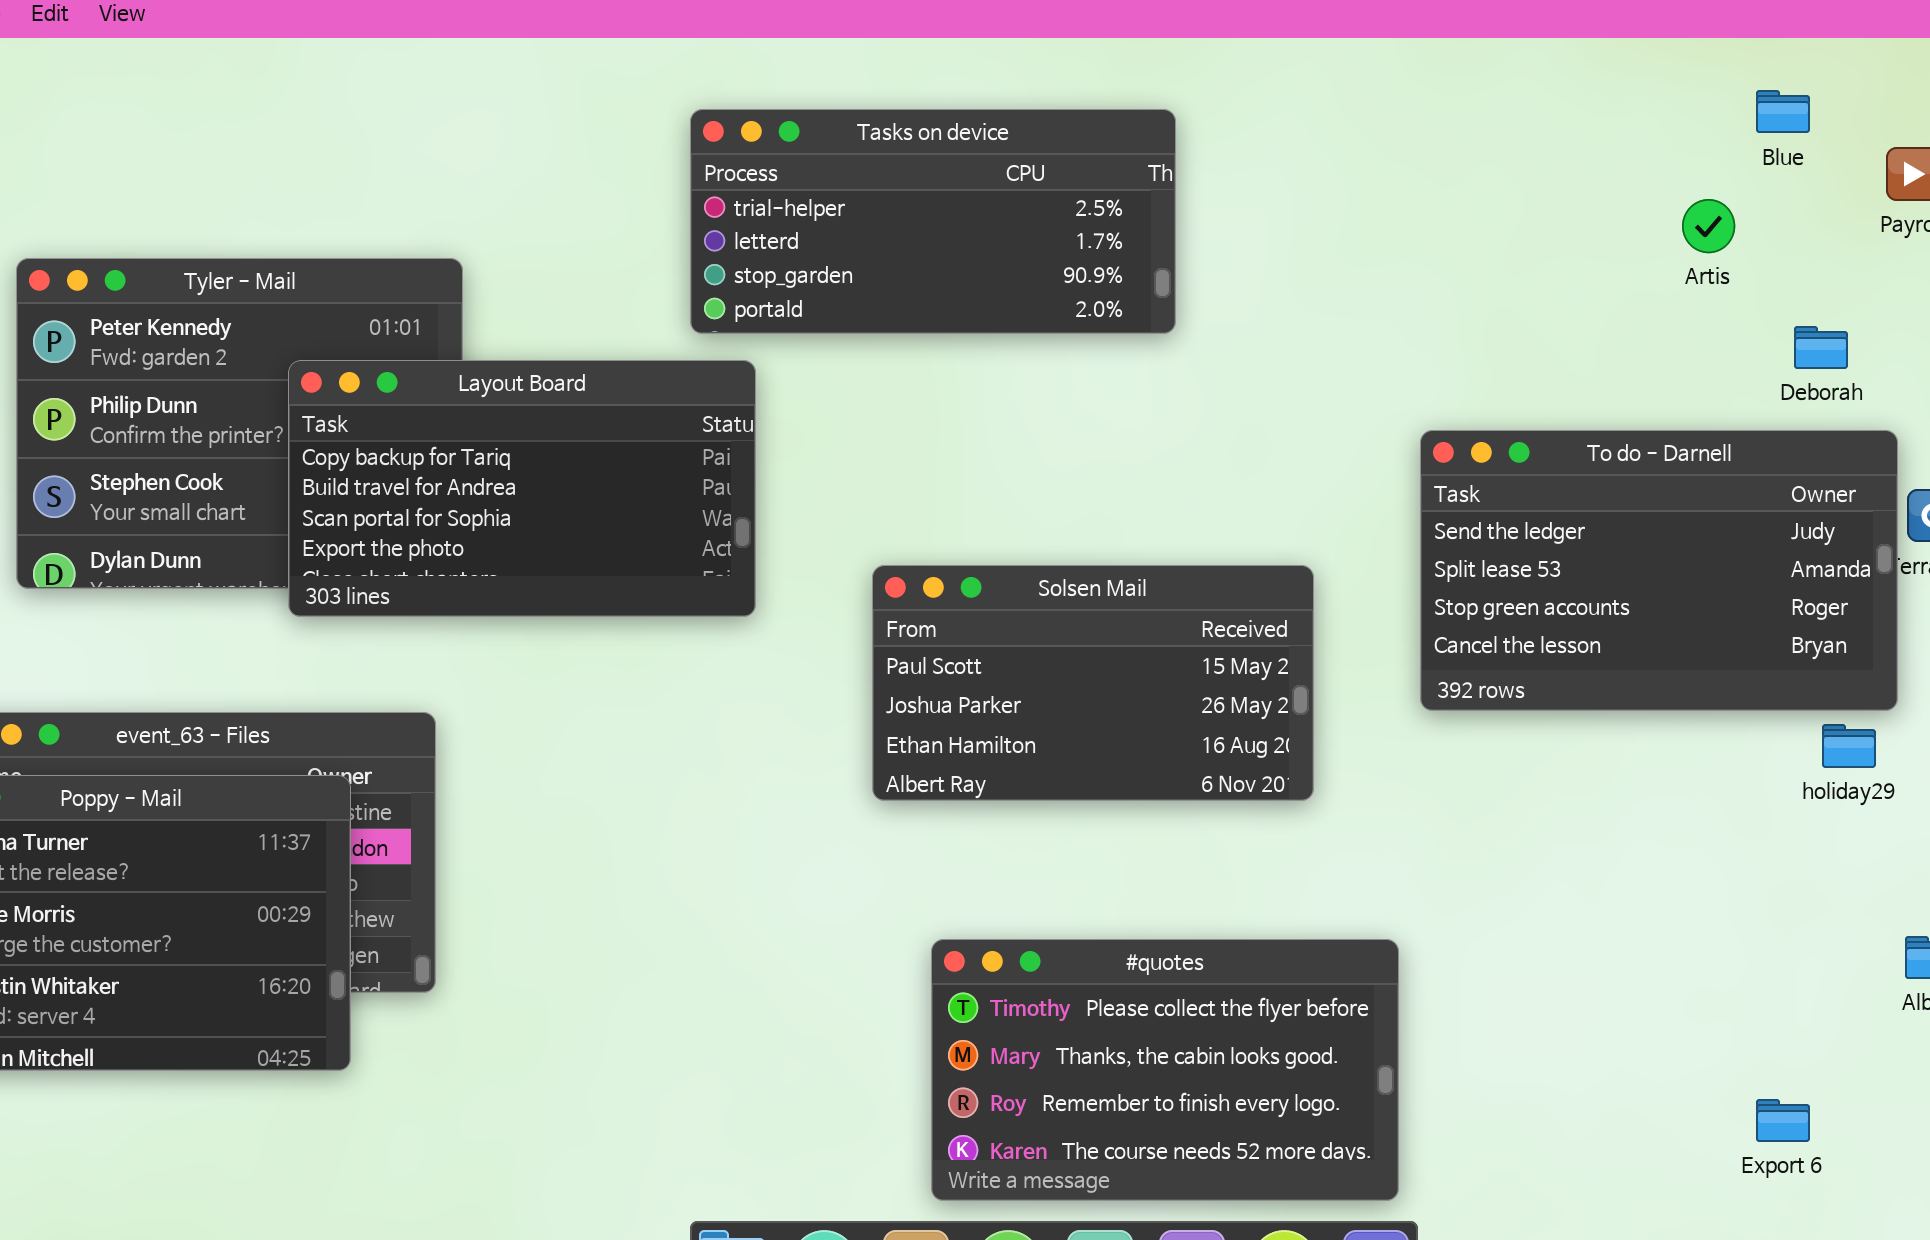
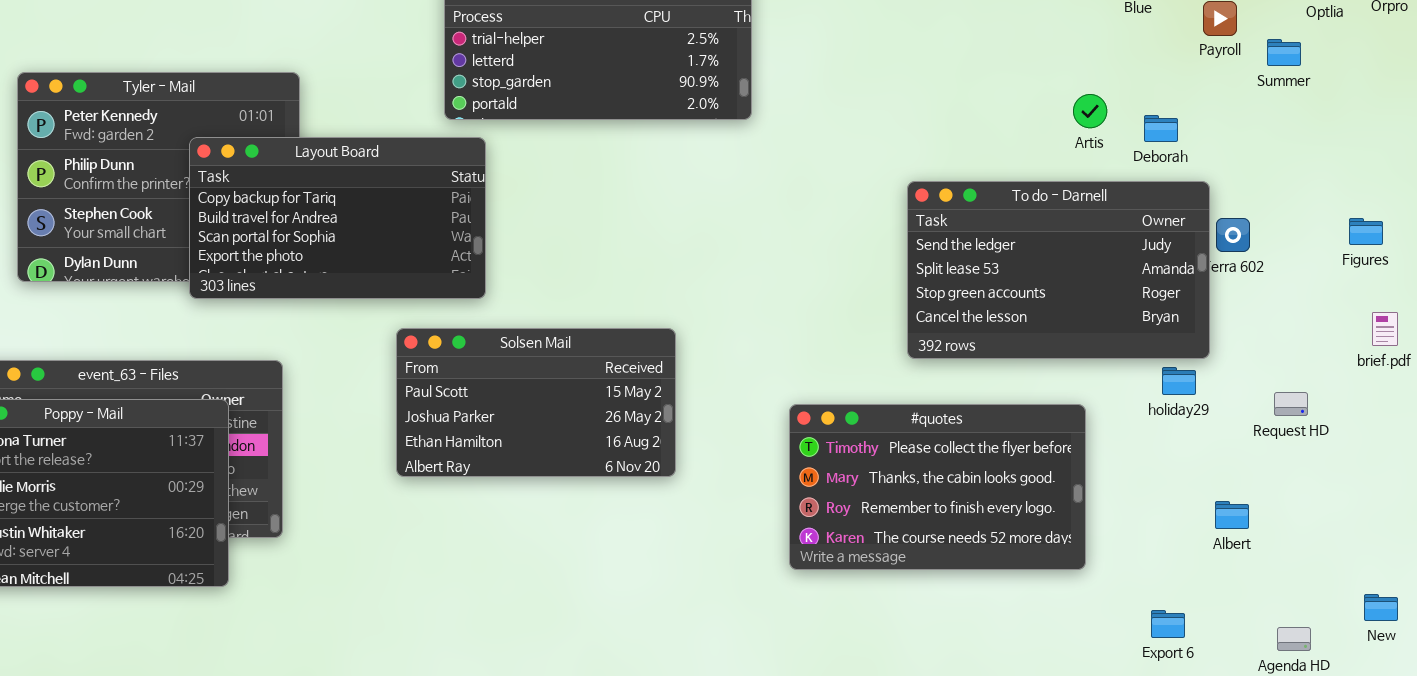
Artis: [1682,199,1735,253] -> [1073,94,1107,128], moved
Solsen Mail: [872,565,1314,801] -> [396,328,676,477], moved
#quotes: [931,939,1399,1201] -> [789,404,1086,570], moved
Export 6: [1756,1099,1810,1142] -> [1151,610,1185,638], moved

